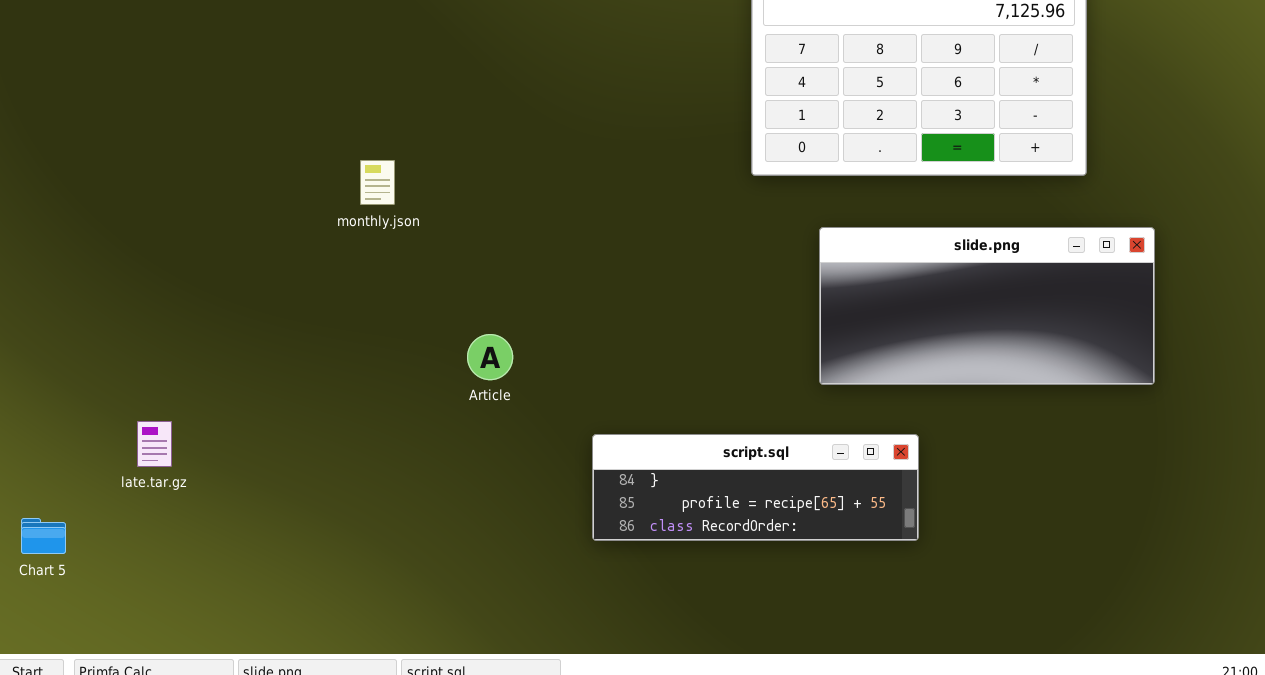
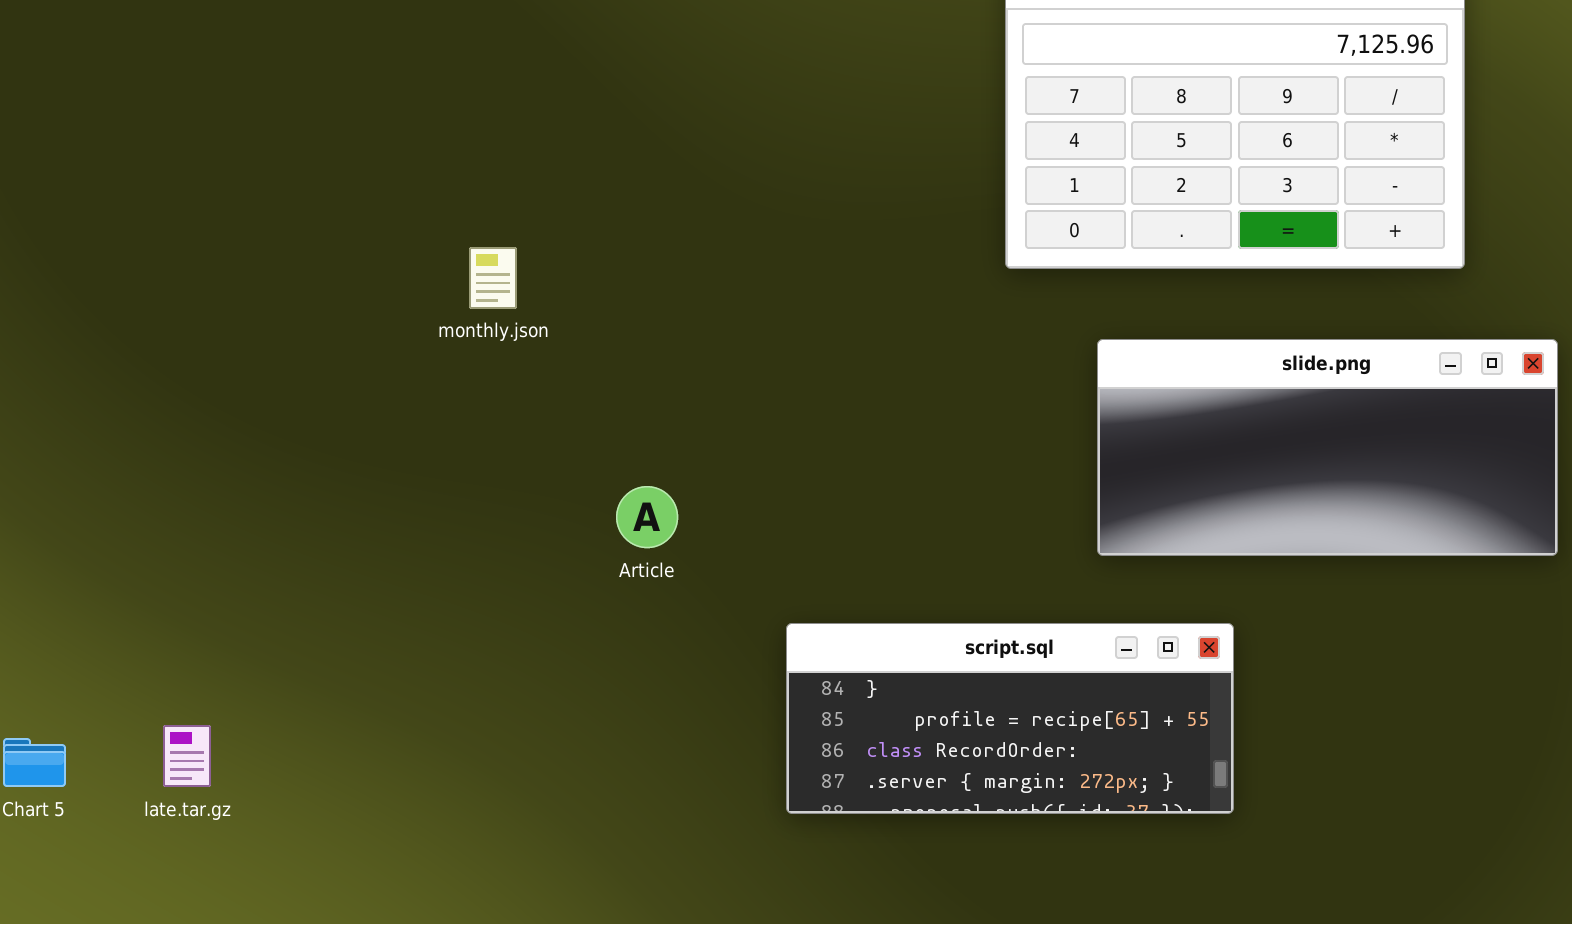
late.tar.gz: [137,421,172,467] -> [163,725,211,787], moved
script.sql: [592,434,919,541] -> [786,623,1234,814], resized

